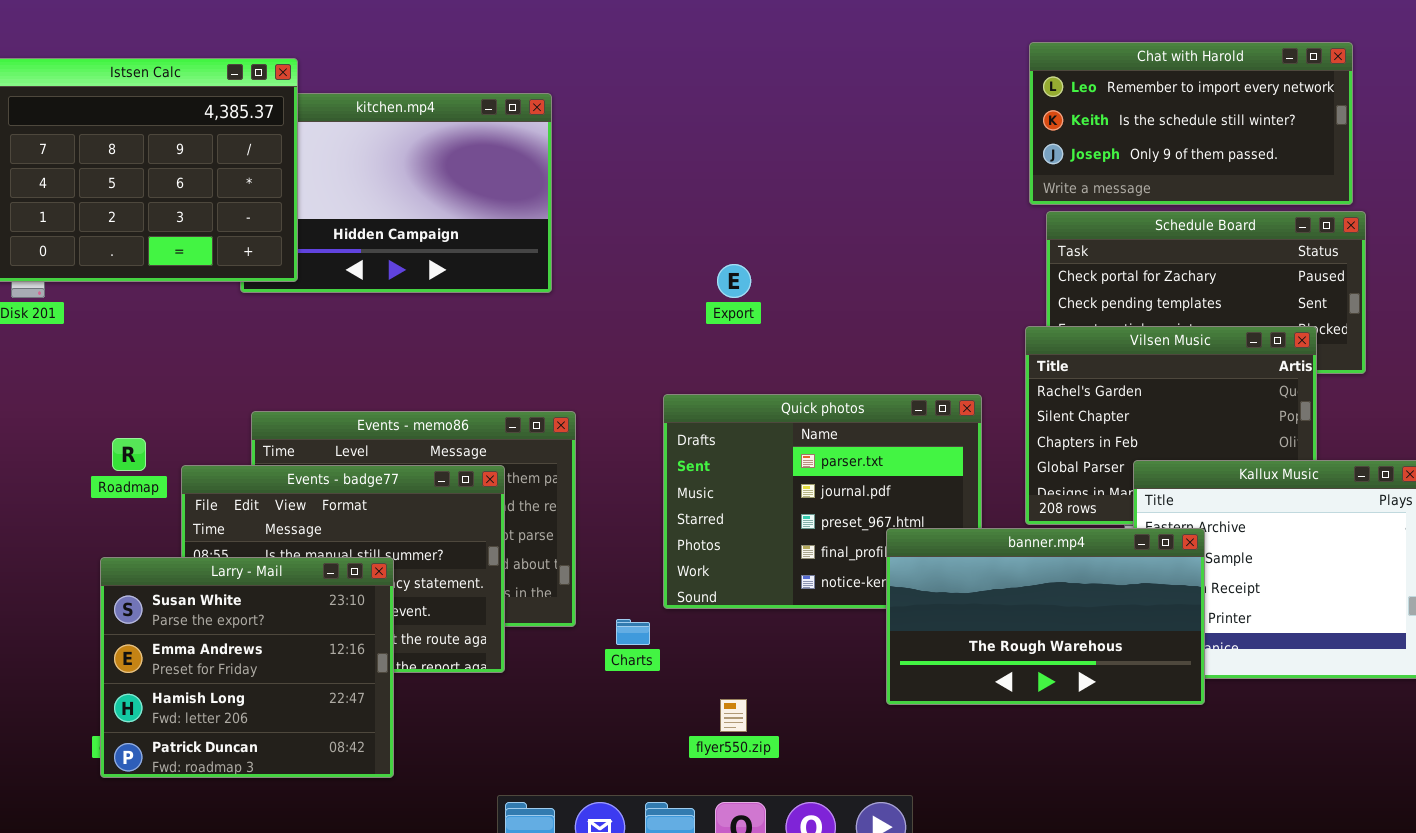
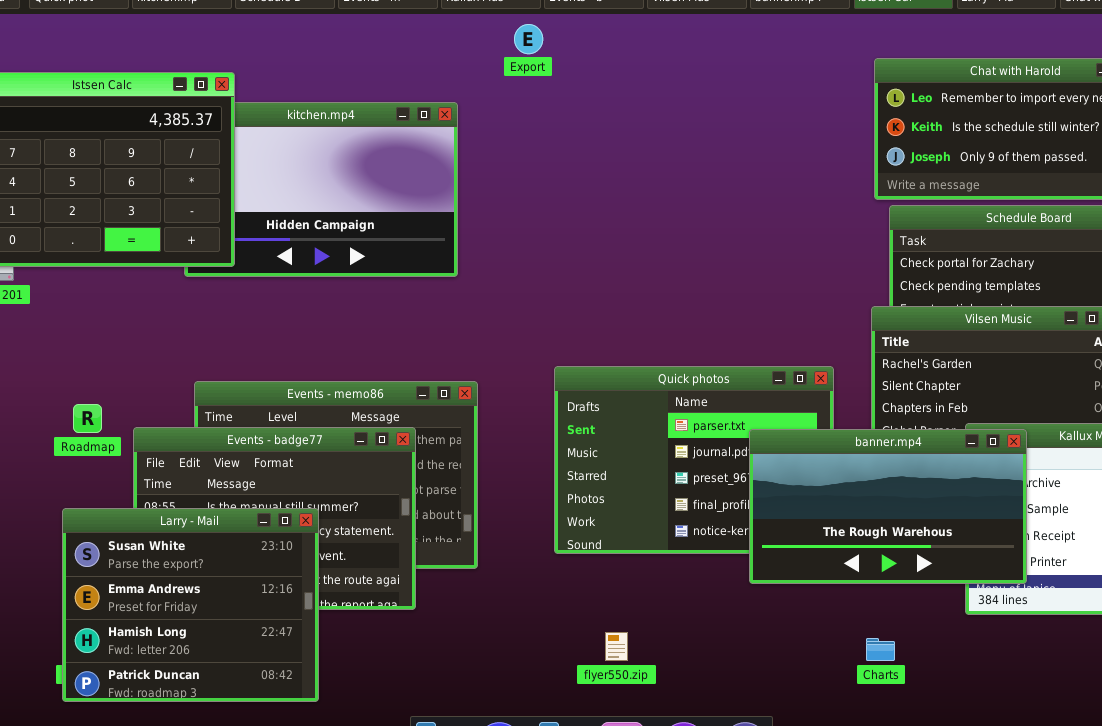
Export: [717,264,751,298] -> [514,24,543,54], moved
banner.mp4: [886,528,1205,705] -> [749,429,1027,584], moved
Charts: [616,619,650,645] -> [866,638,895,661], moved

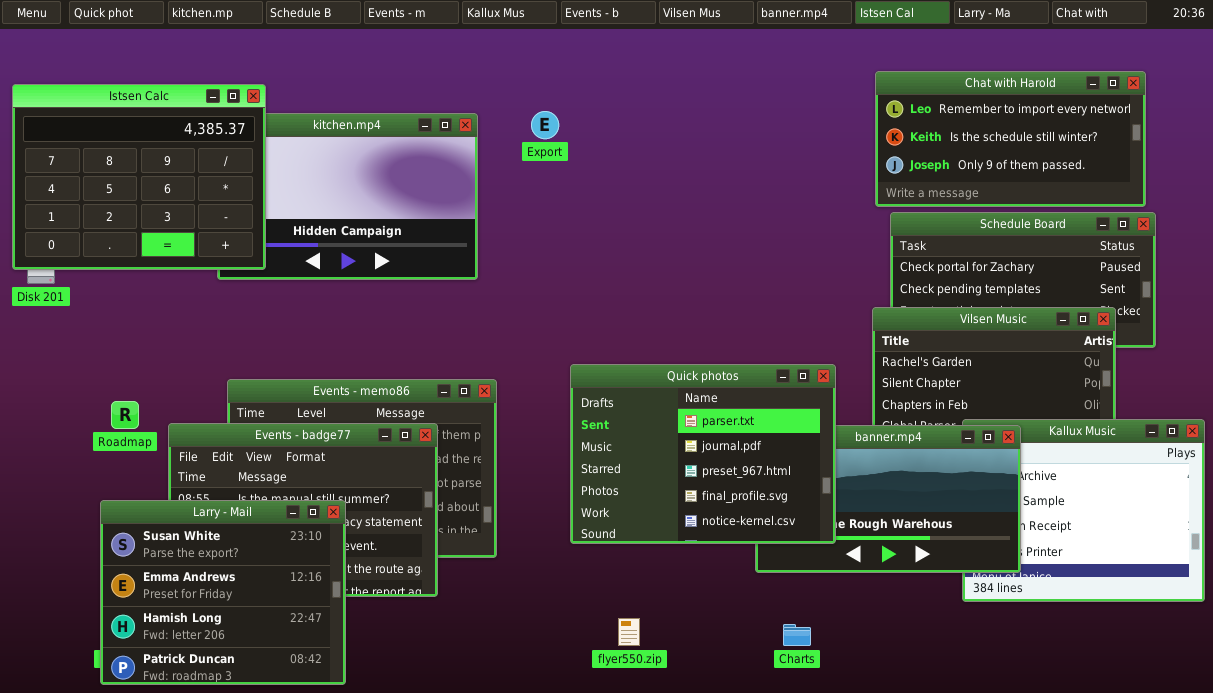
Export: [514,24,543,54] -> [531,111,559,139], moved
Quick photos: [554,366,834,554] -> [570,364,836,544], raised
Charts: [866,638,895,661] -> [783,624,811,646], moved

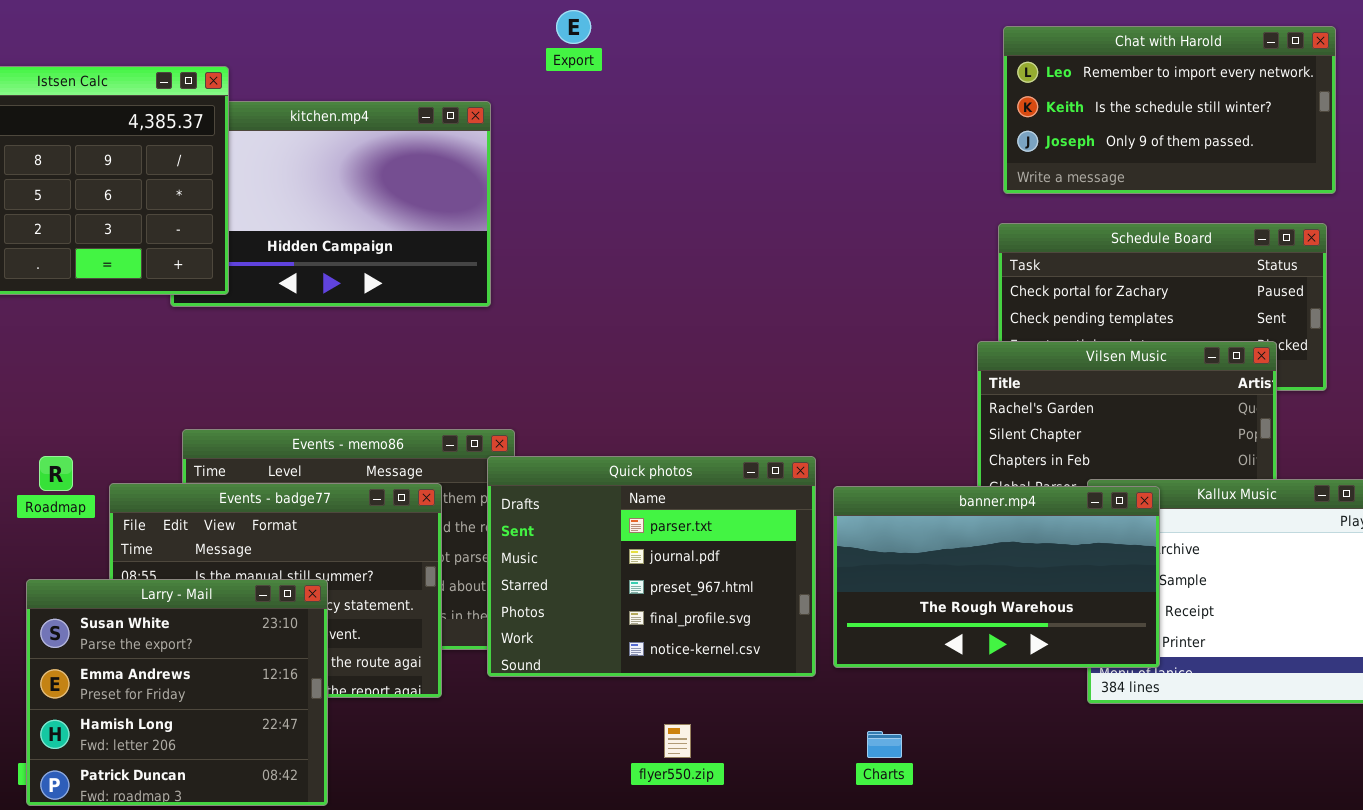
Chat with Harold: [875,71,1146,207] -> [1003,26,1336,194], moved
Export: [531,111,559,139] -> [556,10,591,44], moved
Quick photos: [570,364,836,544] -> [487,456,816,677], moved

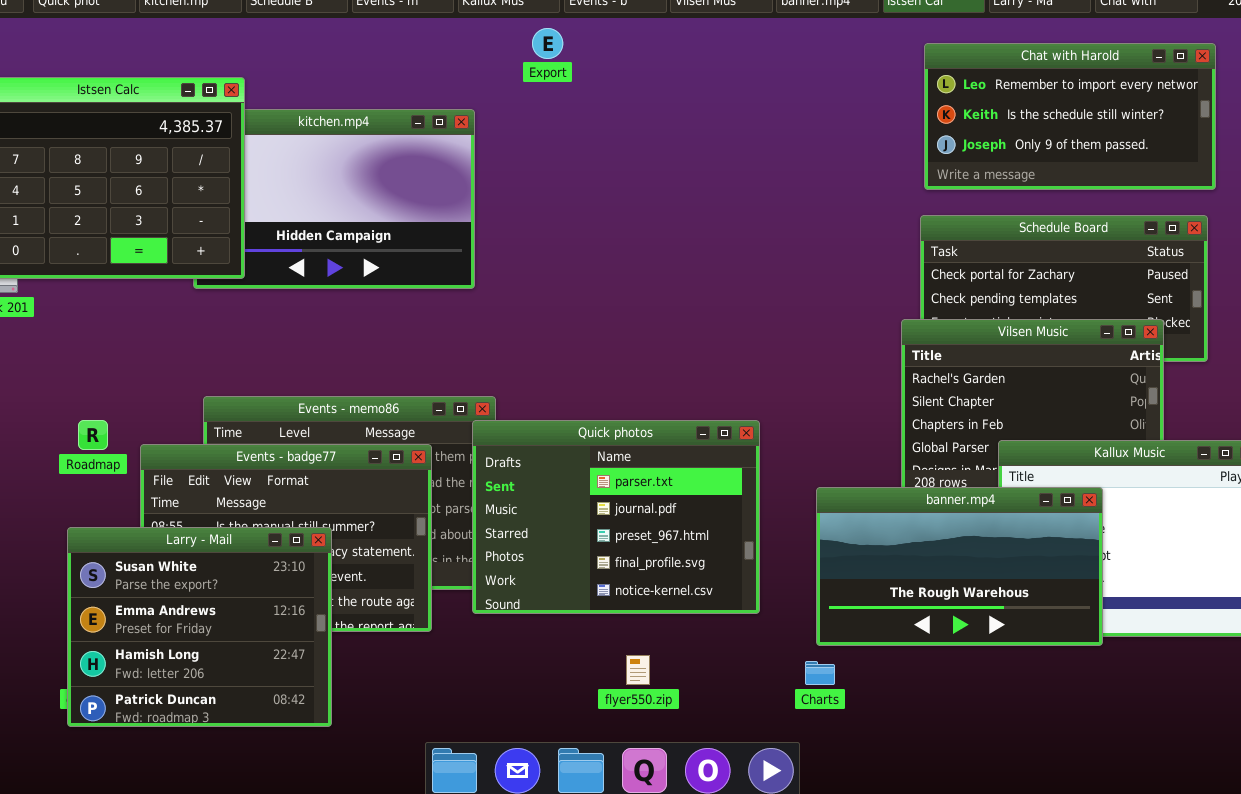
banner.mp4: [833,486,1160,668] -> [816,487,1103,646], moved

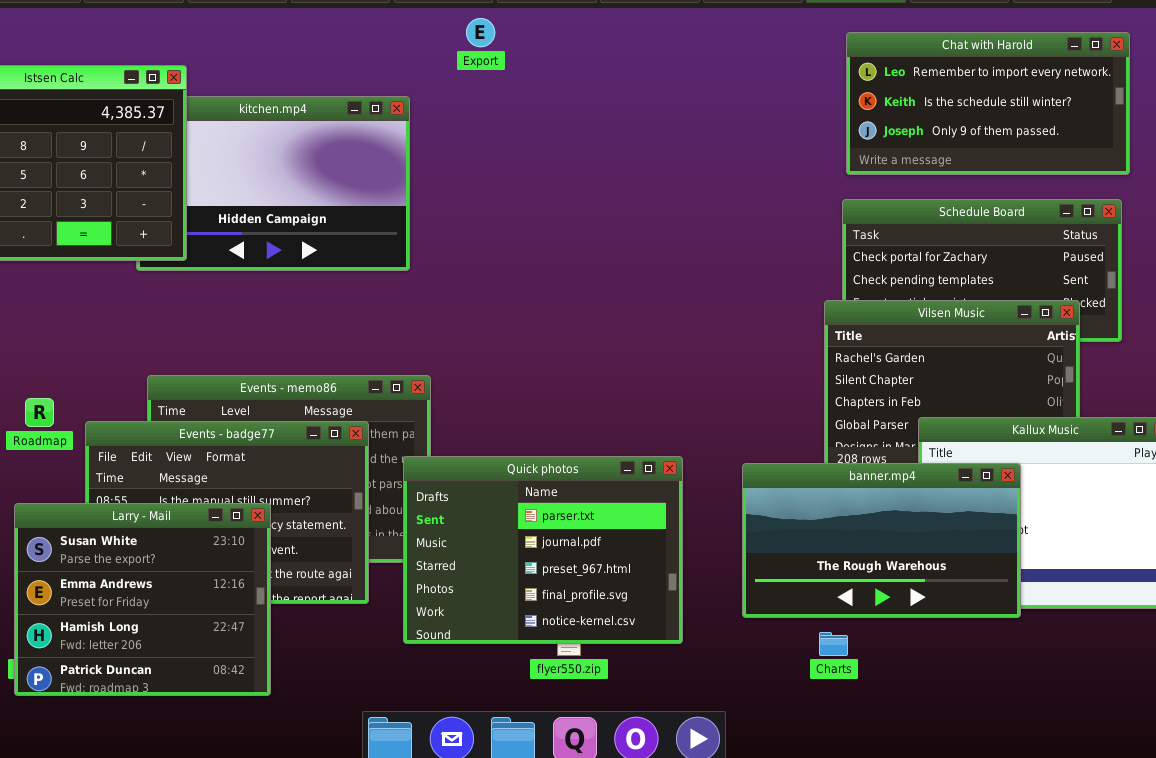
Quick photos: [472,420,760,614] -> [403,456,683,644], moved
Charts: [805,661,835,685] -> [819,632,848,656], moved

